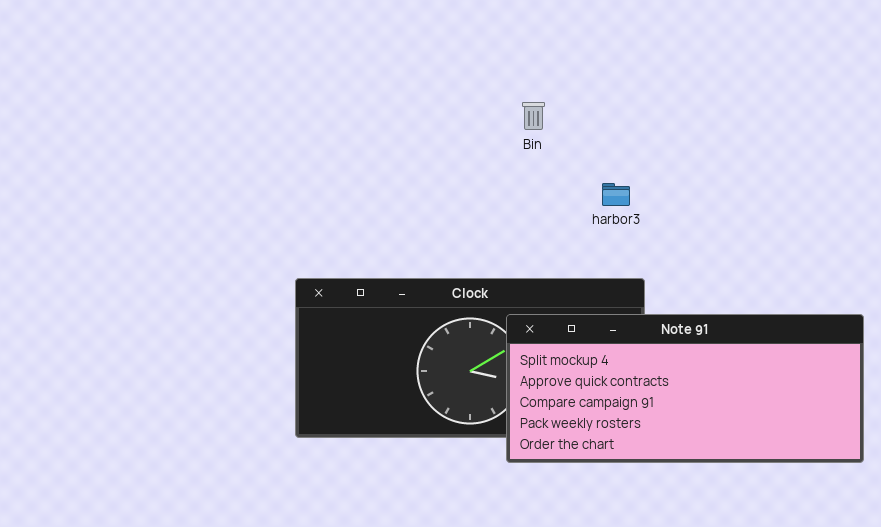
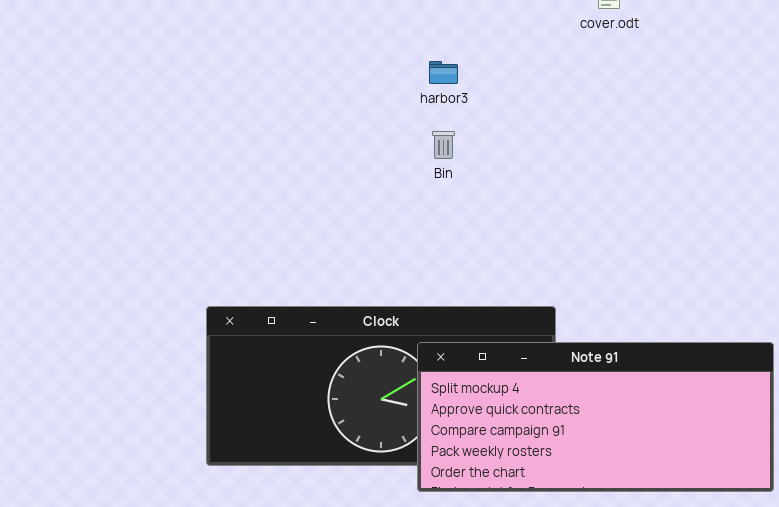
harbor3: [602,183,630,206] -> [429,61,458,84], moved

